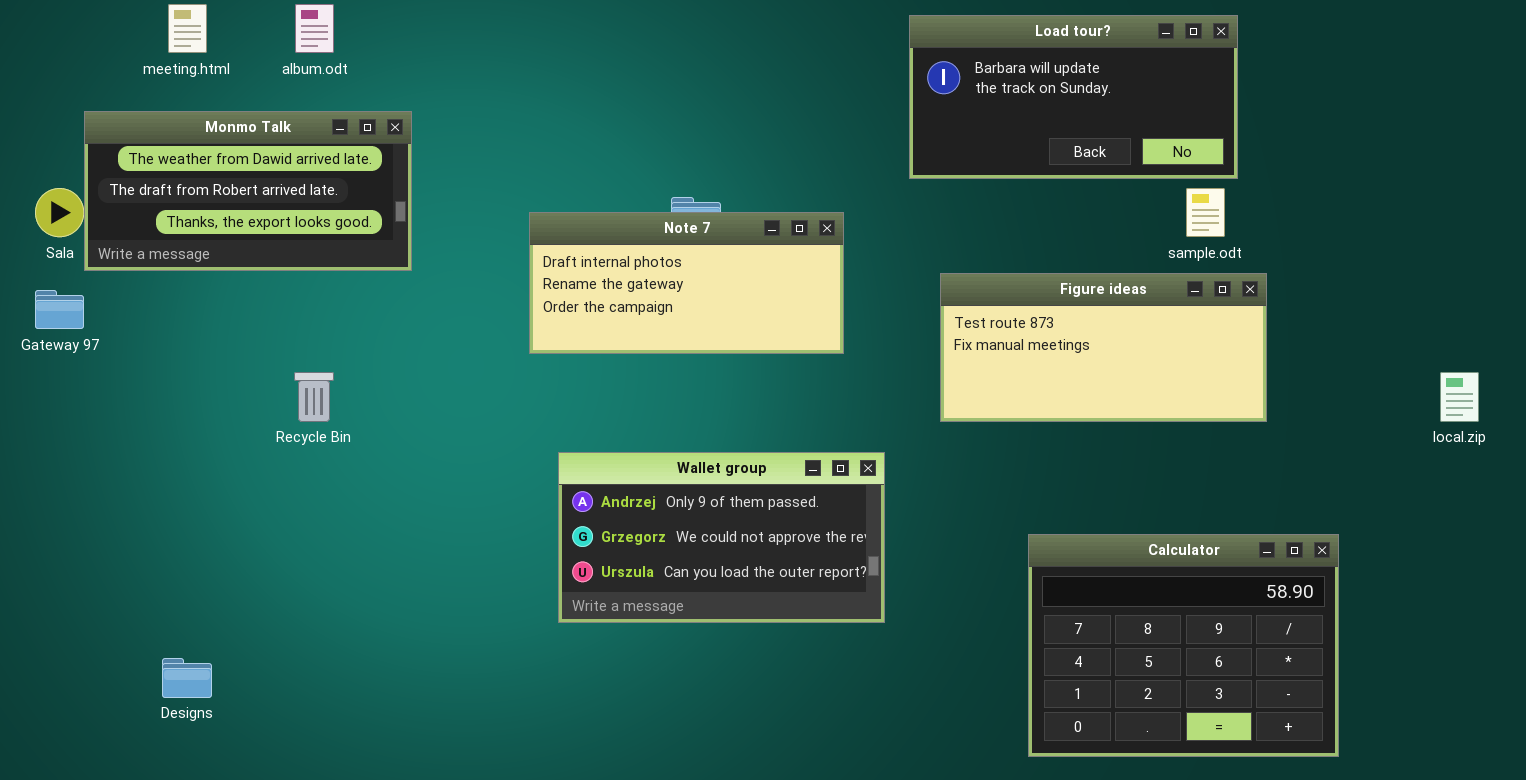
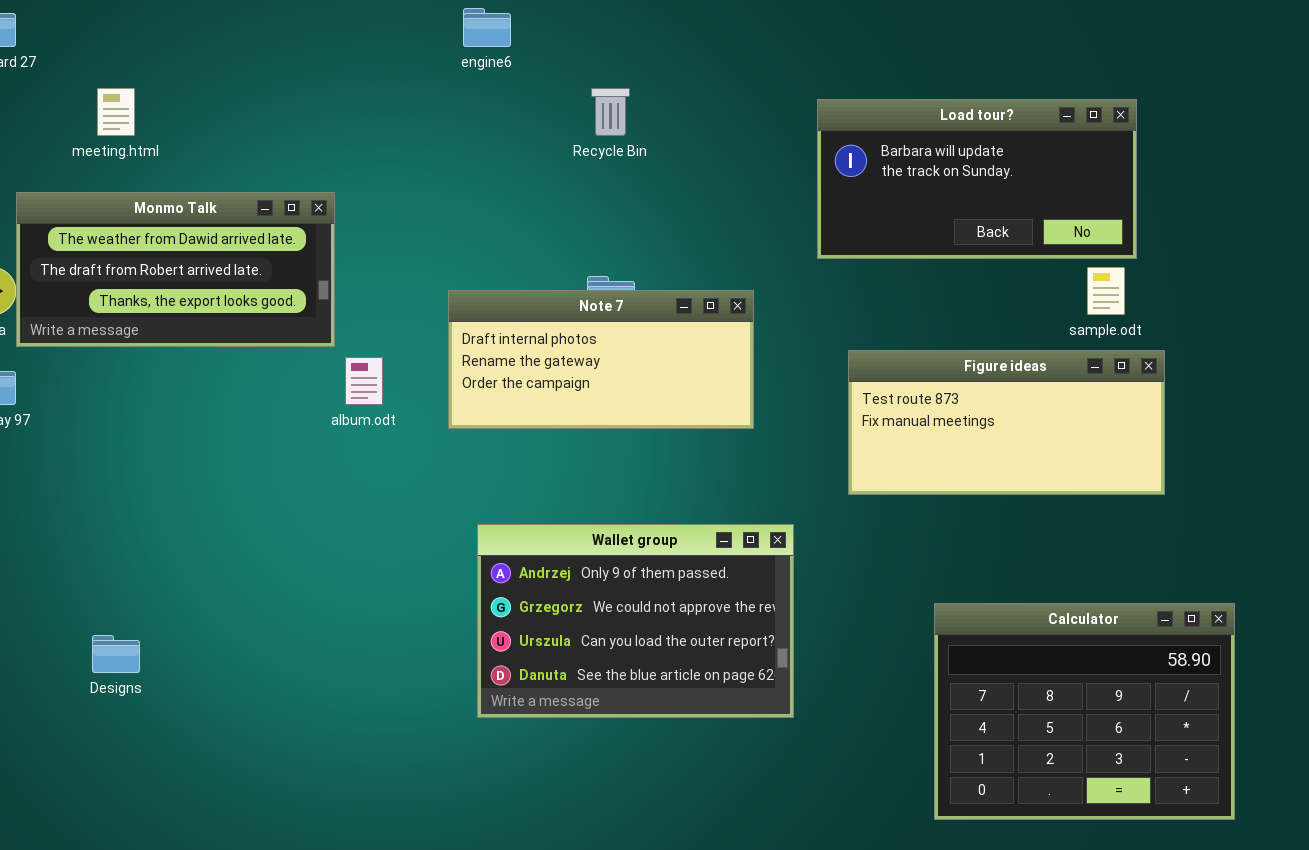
album.odt: [295,4,334,53] -> [345,357,383,405], moved
Recycle Bin: [294,372,334,422] -> [591,88,630,136], moved
Wallet group: [558,452,885,623] -> [477,524,794,718], resized
Designs: [162,658,212,698] -> [92,635,140,673], moved

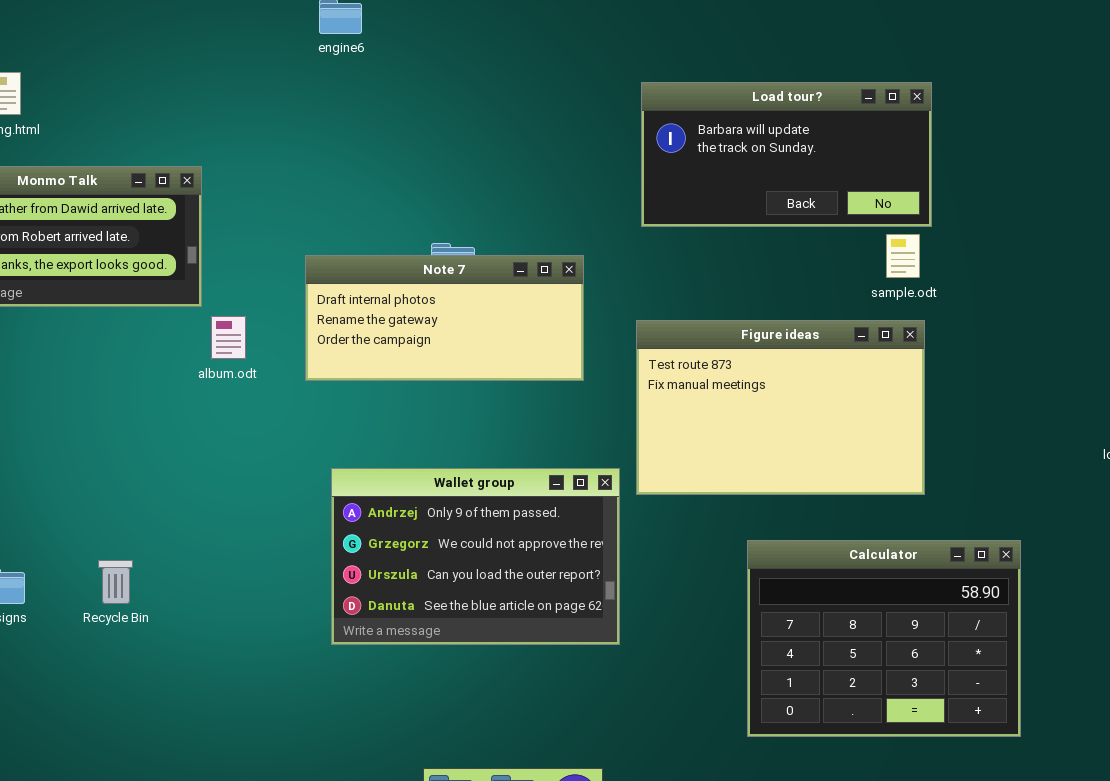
Recycle Bin: [591,88,630,136] -> [98,560,133,604], moved
Figure ideas: [848,350,1165,495] -> [636,320,925,495], moved, resized

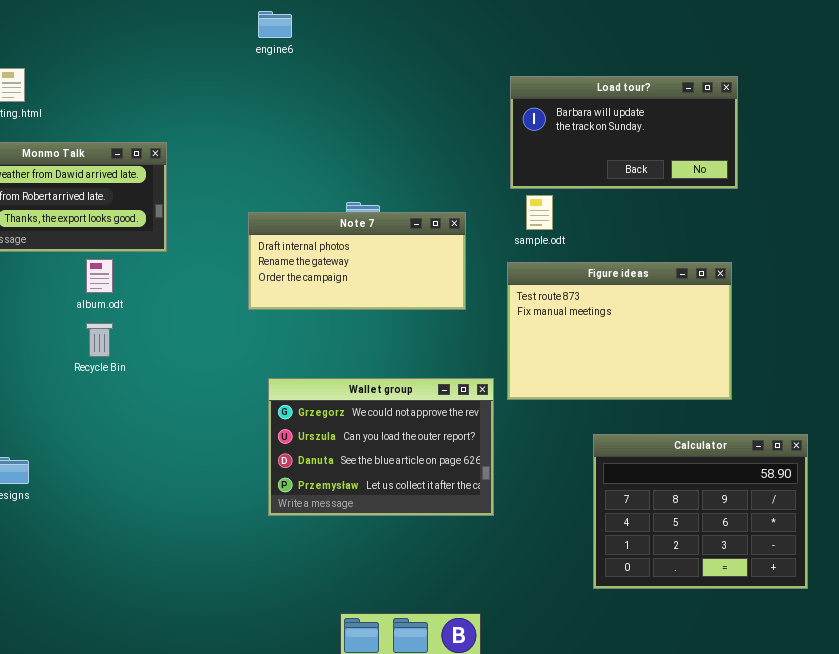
sample.odt: [886,234,920,278] -> [526,195,553,230], moved
album.odt: [211,316,246,359] -> [86,259,113,293], moved
Wallet group: [331,468,620,645] -> [268,378,494,516], scrolled down 1 row
Recycle Bin: [98,560,133,604] -> [86,323,113,357], moved

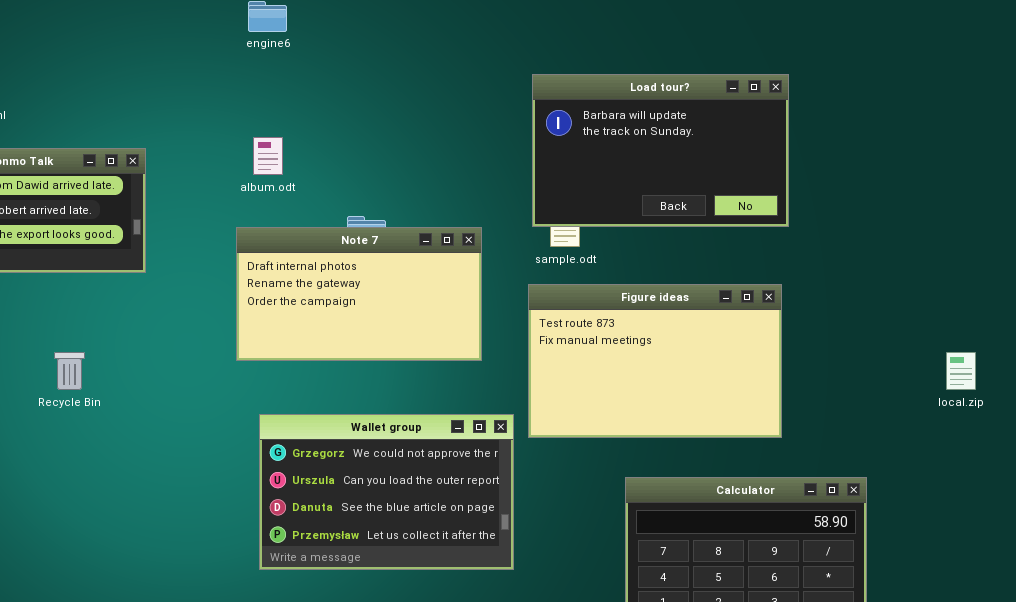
Load tour?: [510,76,738,189] -> [532,74,789,227], resized
Note 7: [248,212,466,310] -> [236,227,482,361], resized
album.odt: [86,259,113,293] -> [253,137,283,175], moved

